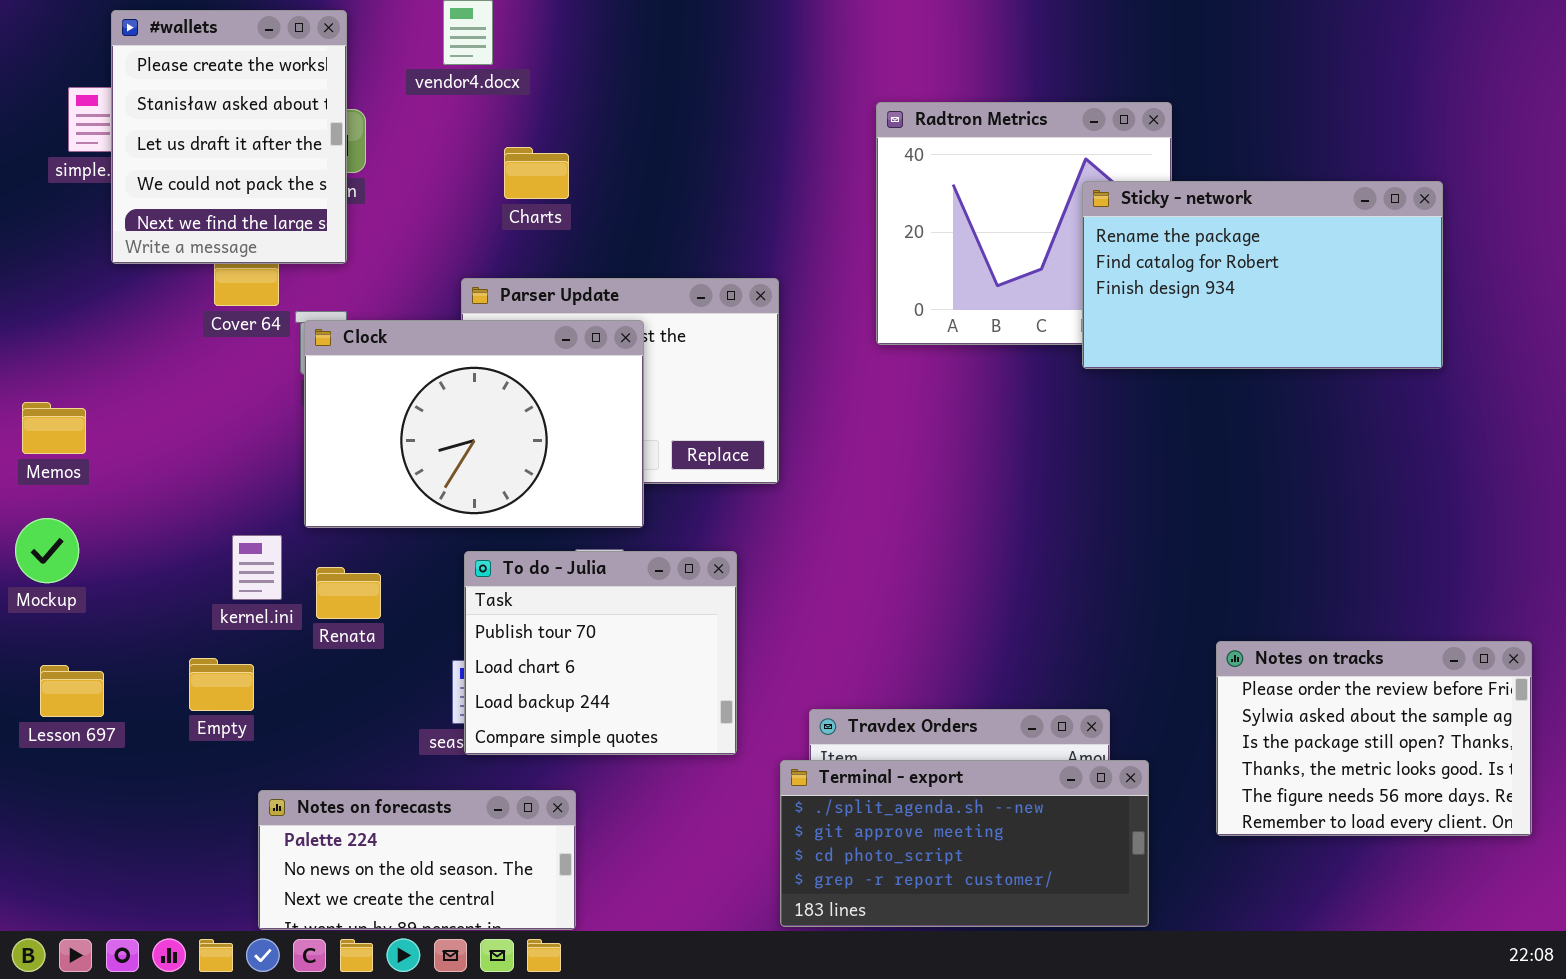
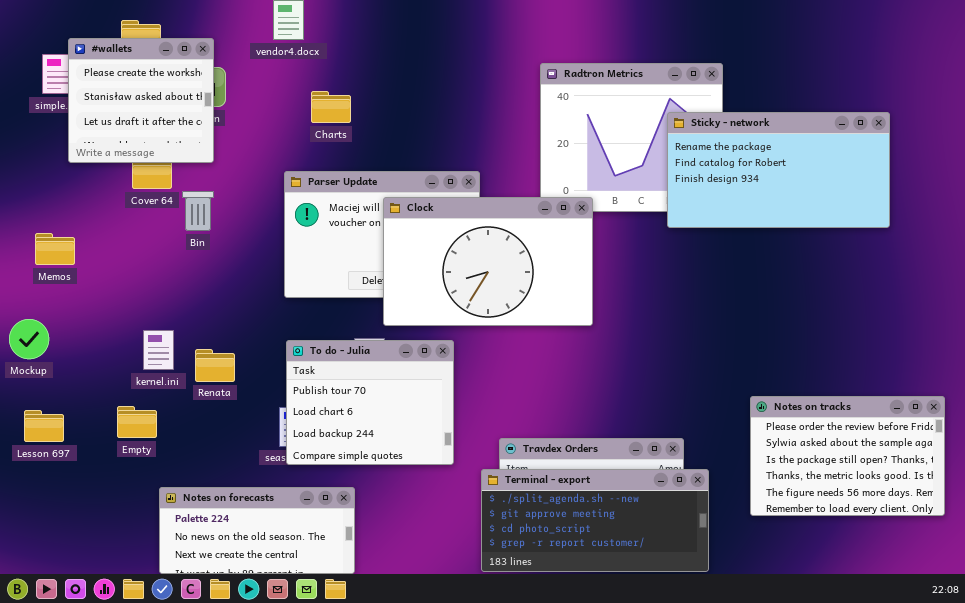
#wallets: [111,10,347,264] -> [68,38,214,163], resized
Clock: [304,320,644,528] -> [383,197,593,326], moved
Memos: [22,402,86,454] -> [35,233,75,265], moved

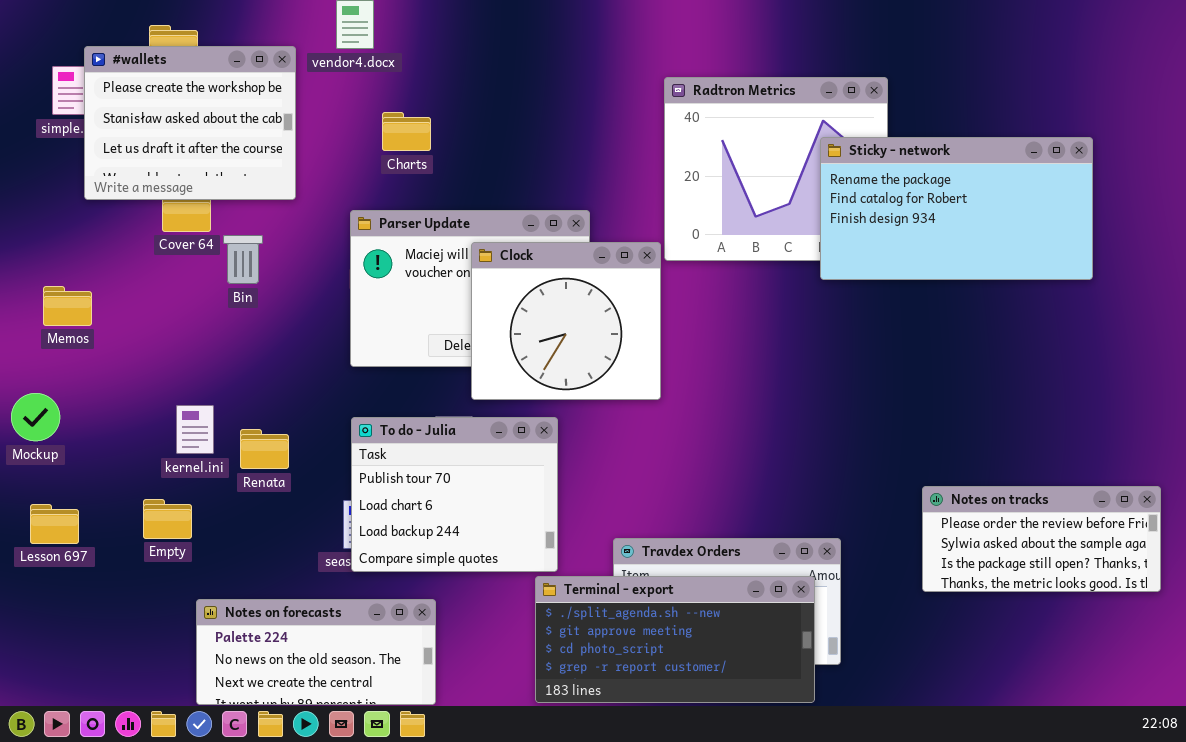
#wallets: [68,38,214,163] -> [84,46,296,200], resized
Clock: [383,197,593,326] -> [471,242,661,400], resized
Notes on tracks: [750,396,945,516] -> [922,486,1161,592], resized
Terminal - export: [481,469,709,572] -> [535,576,815,703], moved

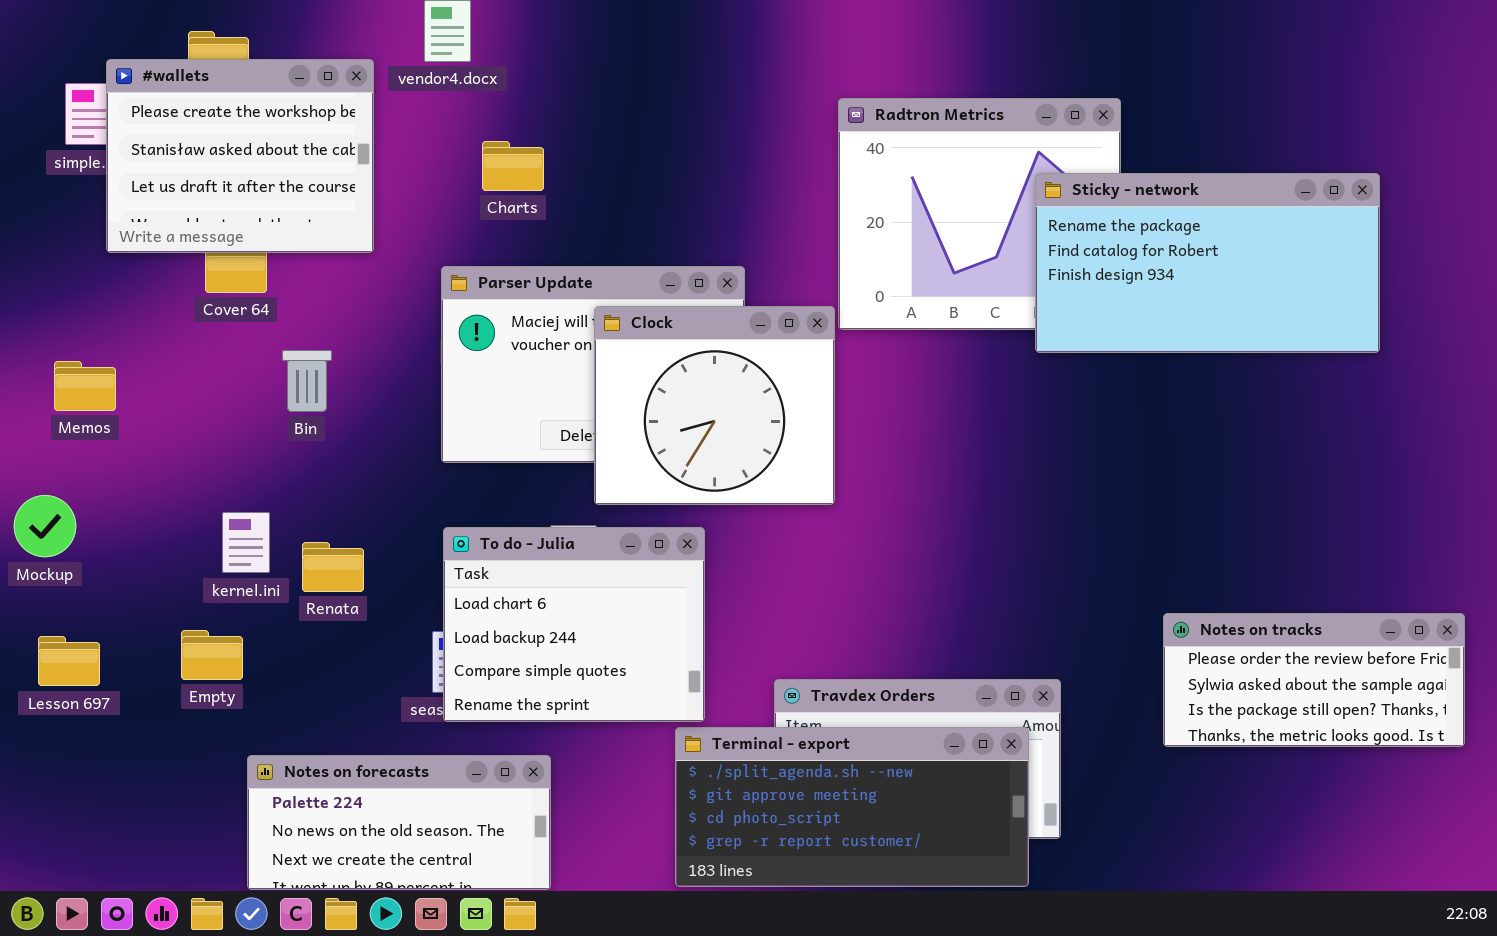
Bin: [223,235,263,284] -> [282,350,332,412], moved
To do - Julia: [351,417,558,572] -> [443,527,705,722], scrolled down 1 row

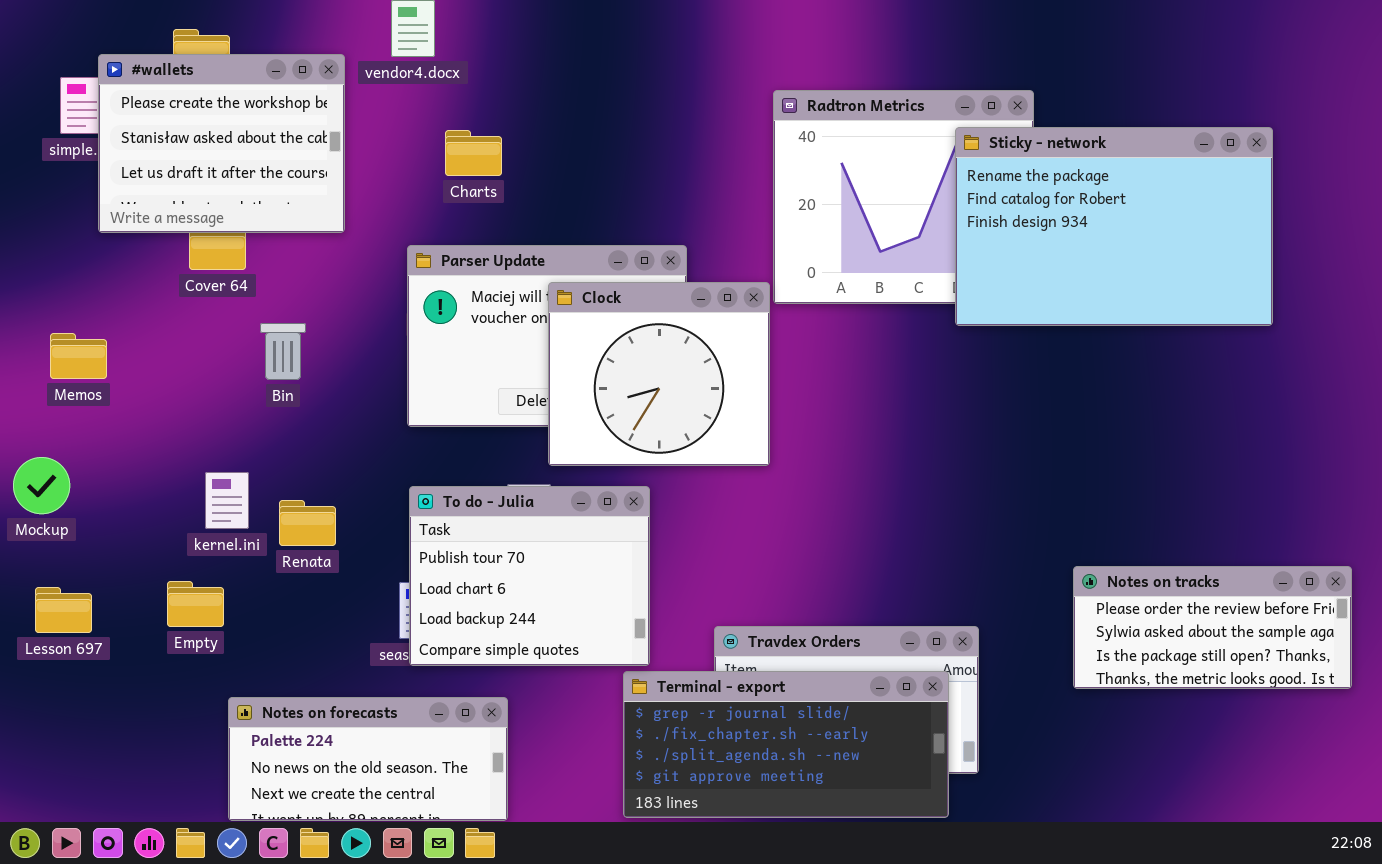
Sticky - network: [1035,173,1380,353] -> [955,127,1273,326], resized
To do - Julia: [443,527,705,722] -> [409,486,650,666], scrolled up 1 row
Terminal - export: [675,727,1029,887] -> [623,671,949,818], scrolled up 2 rows

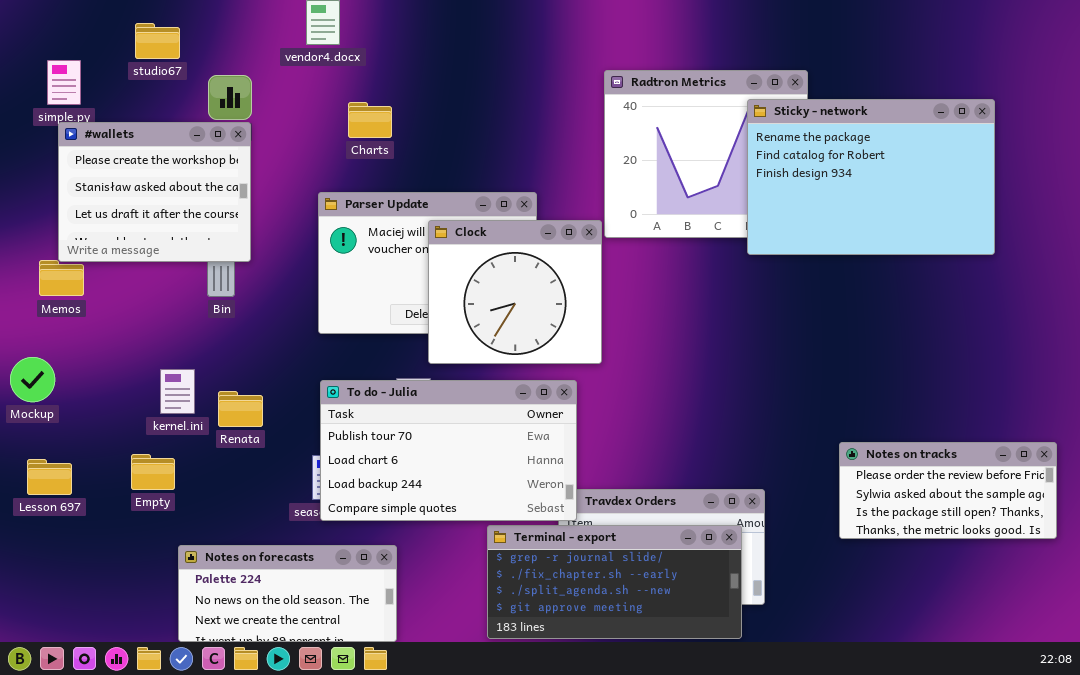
#wallets: [98,54,345,233] -> [58,122,251,262], moved
To do - Julia: [409,486,650,666] -> [320,380,577,521], resized

